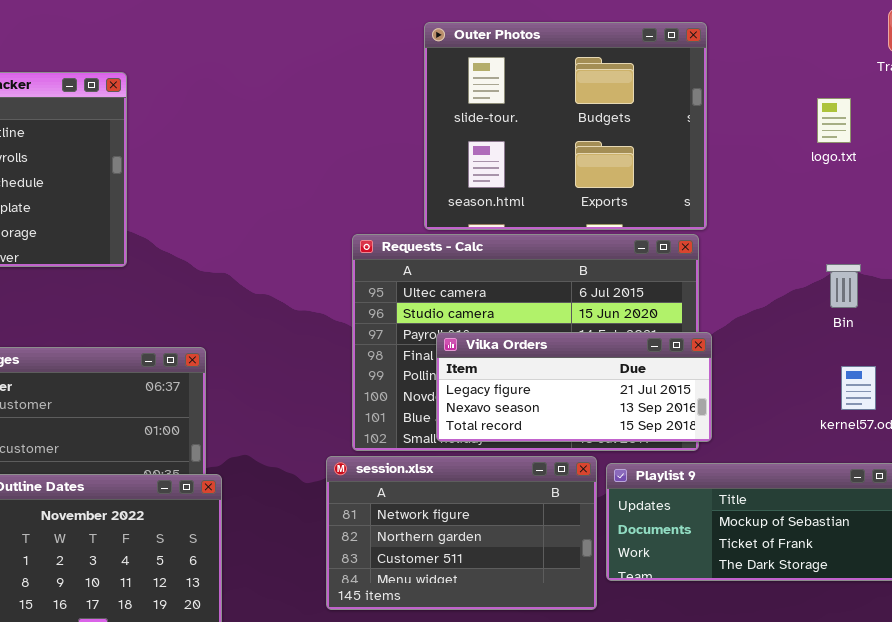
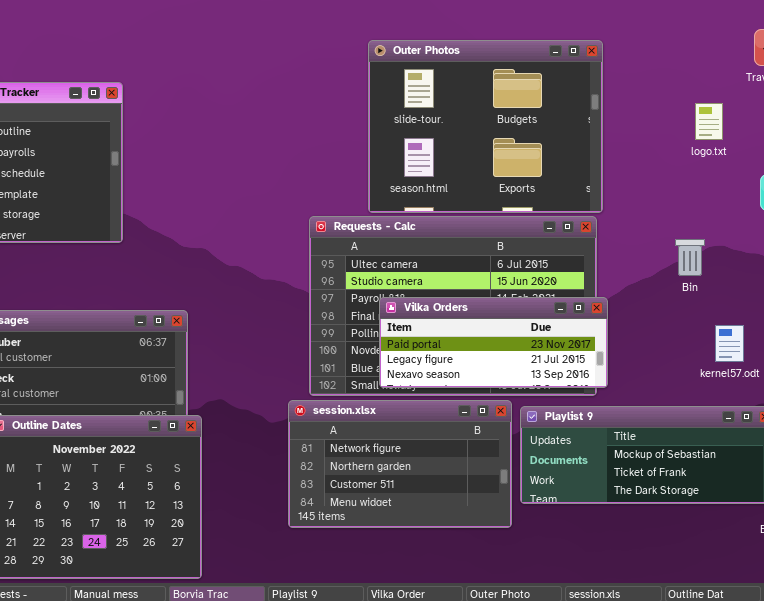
Bin: [826,264,861,308] -> [675,239,705,276], moved
Vilka Orders: [436,332,712,442] -> [379,297,608,388], scrolled up 1 row

